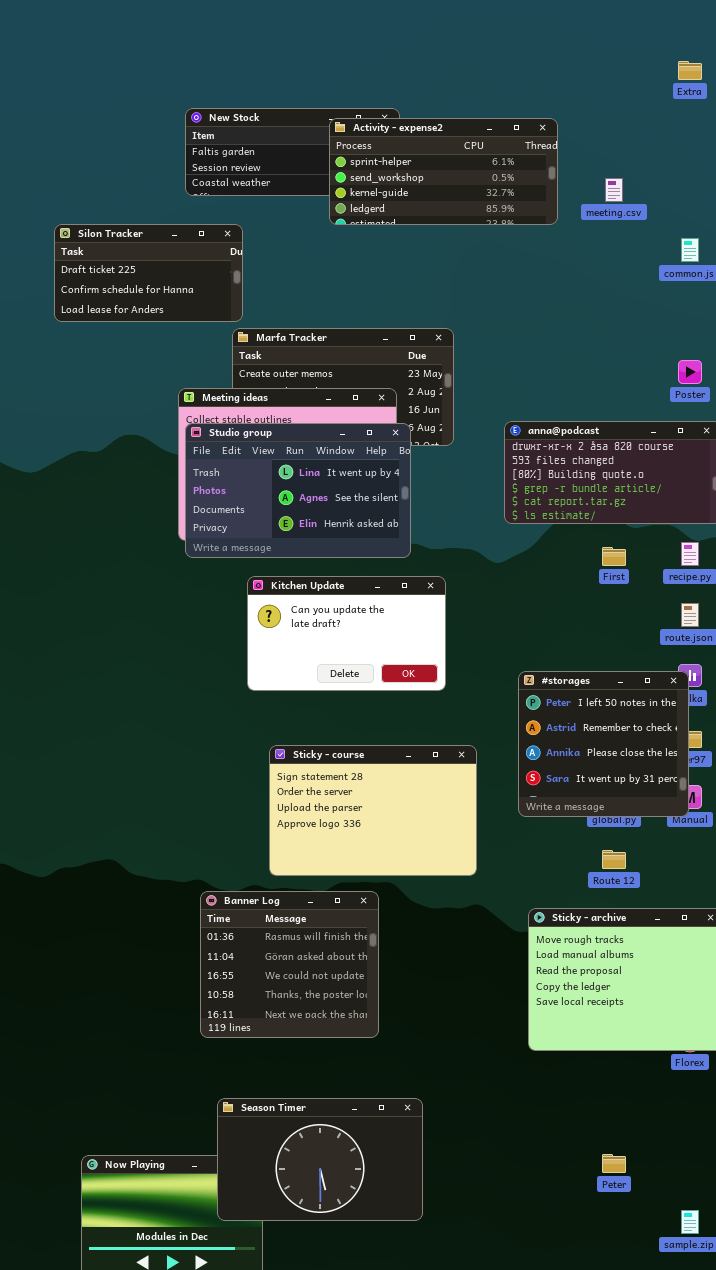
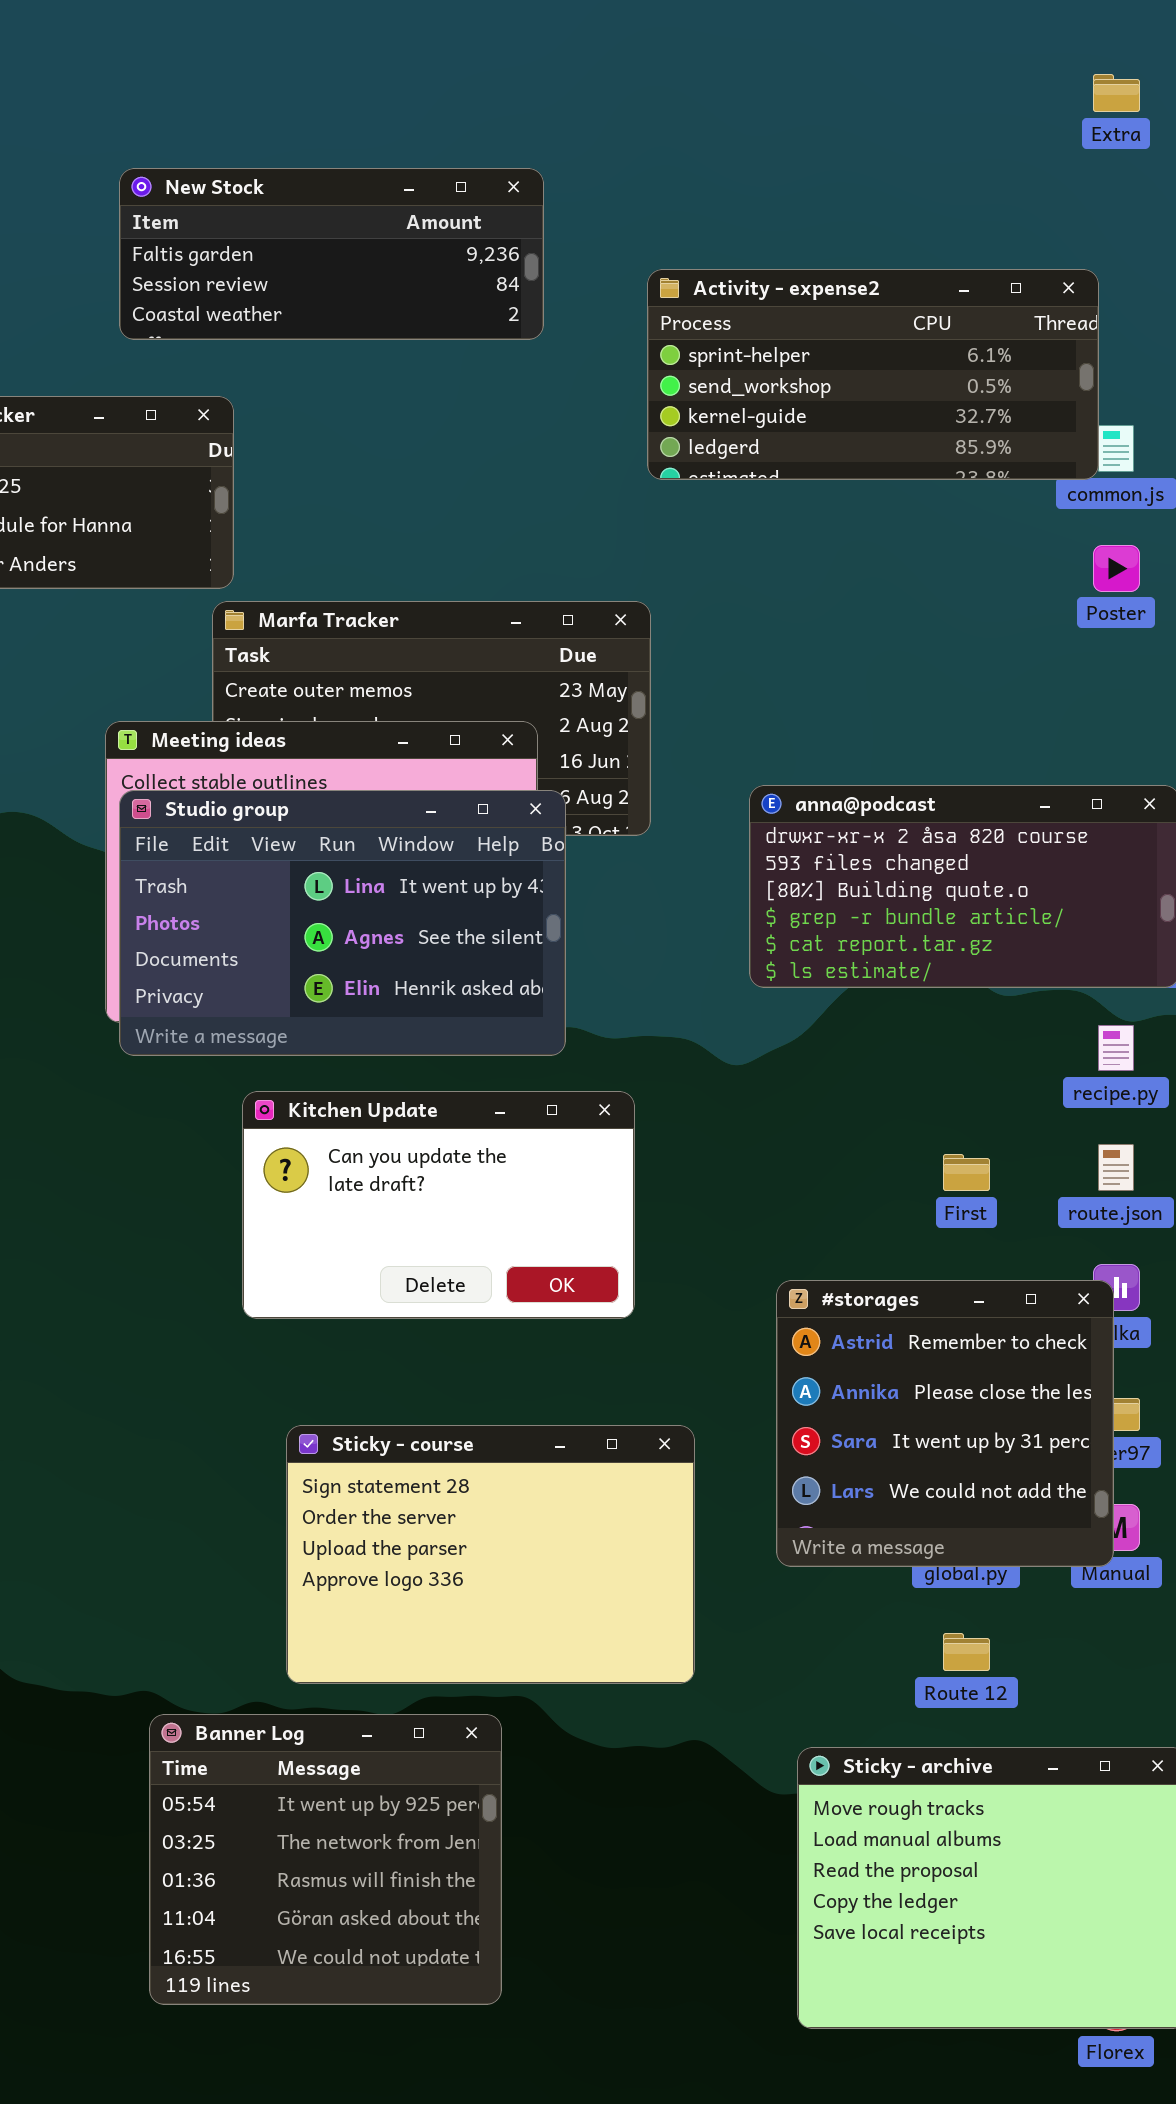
Activity - expense2: [329,118,558,225] -> [647,269,1099,480], moved
Poster: [678,360,702,384] -> [1093,545,1140,592], moved
First: [602,547,626,566] -> [943,1154,990,1191], moved
#storages: [518,671,689,817] -> [776,1280,1114,1567], scrolled down 1 row
Banner Log: [200,891,379,1038] -> [149,1714,502,2005], scrolled up 2 rows

